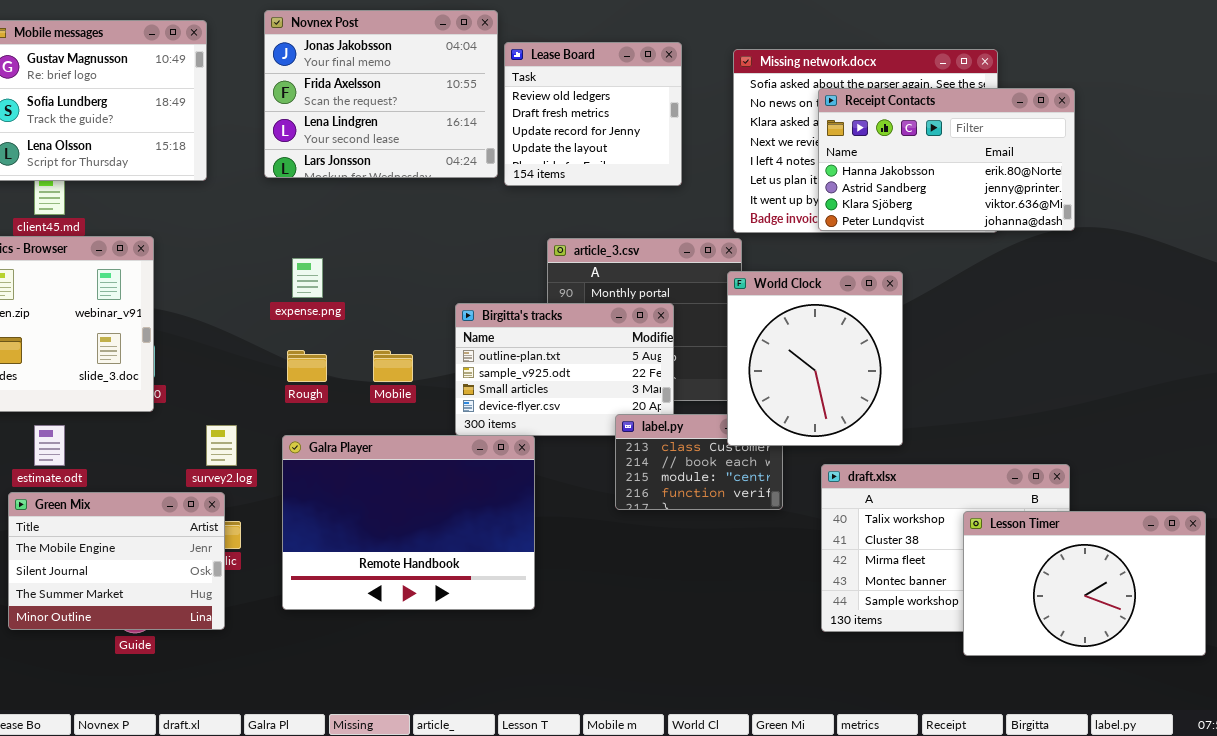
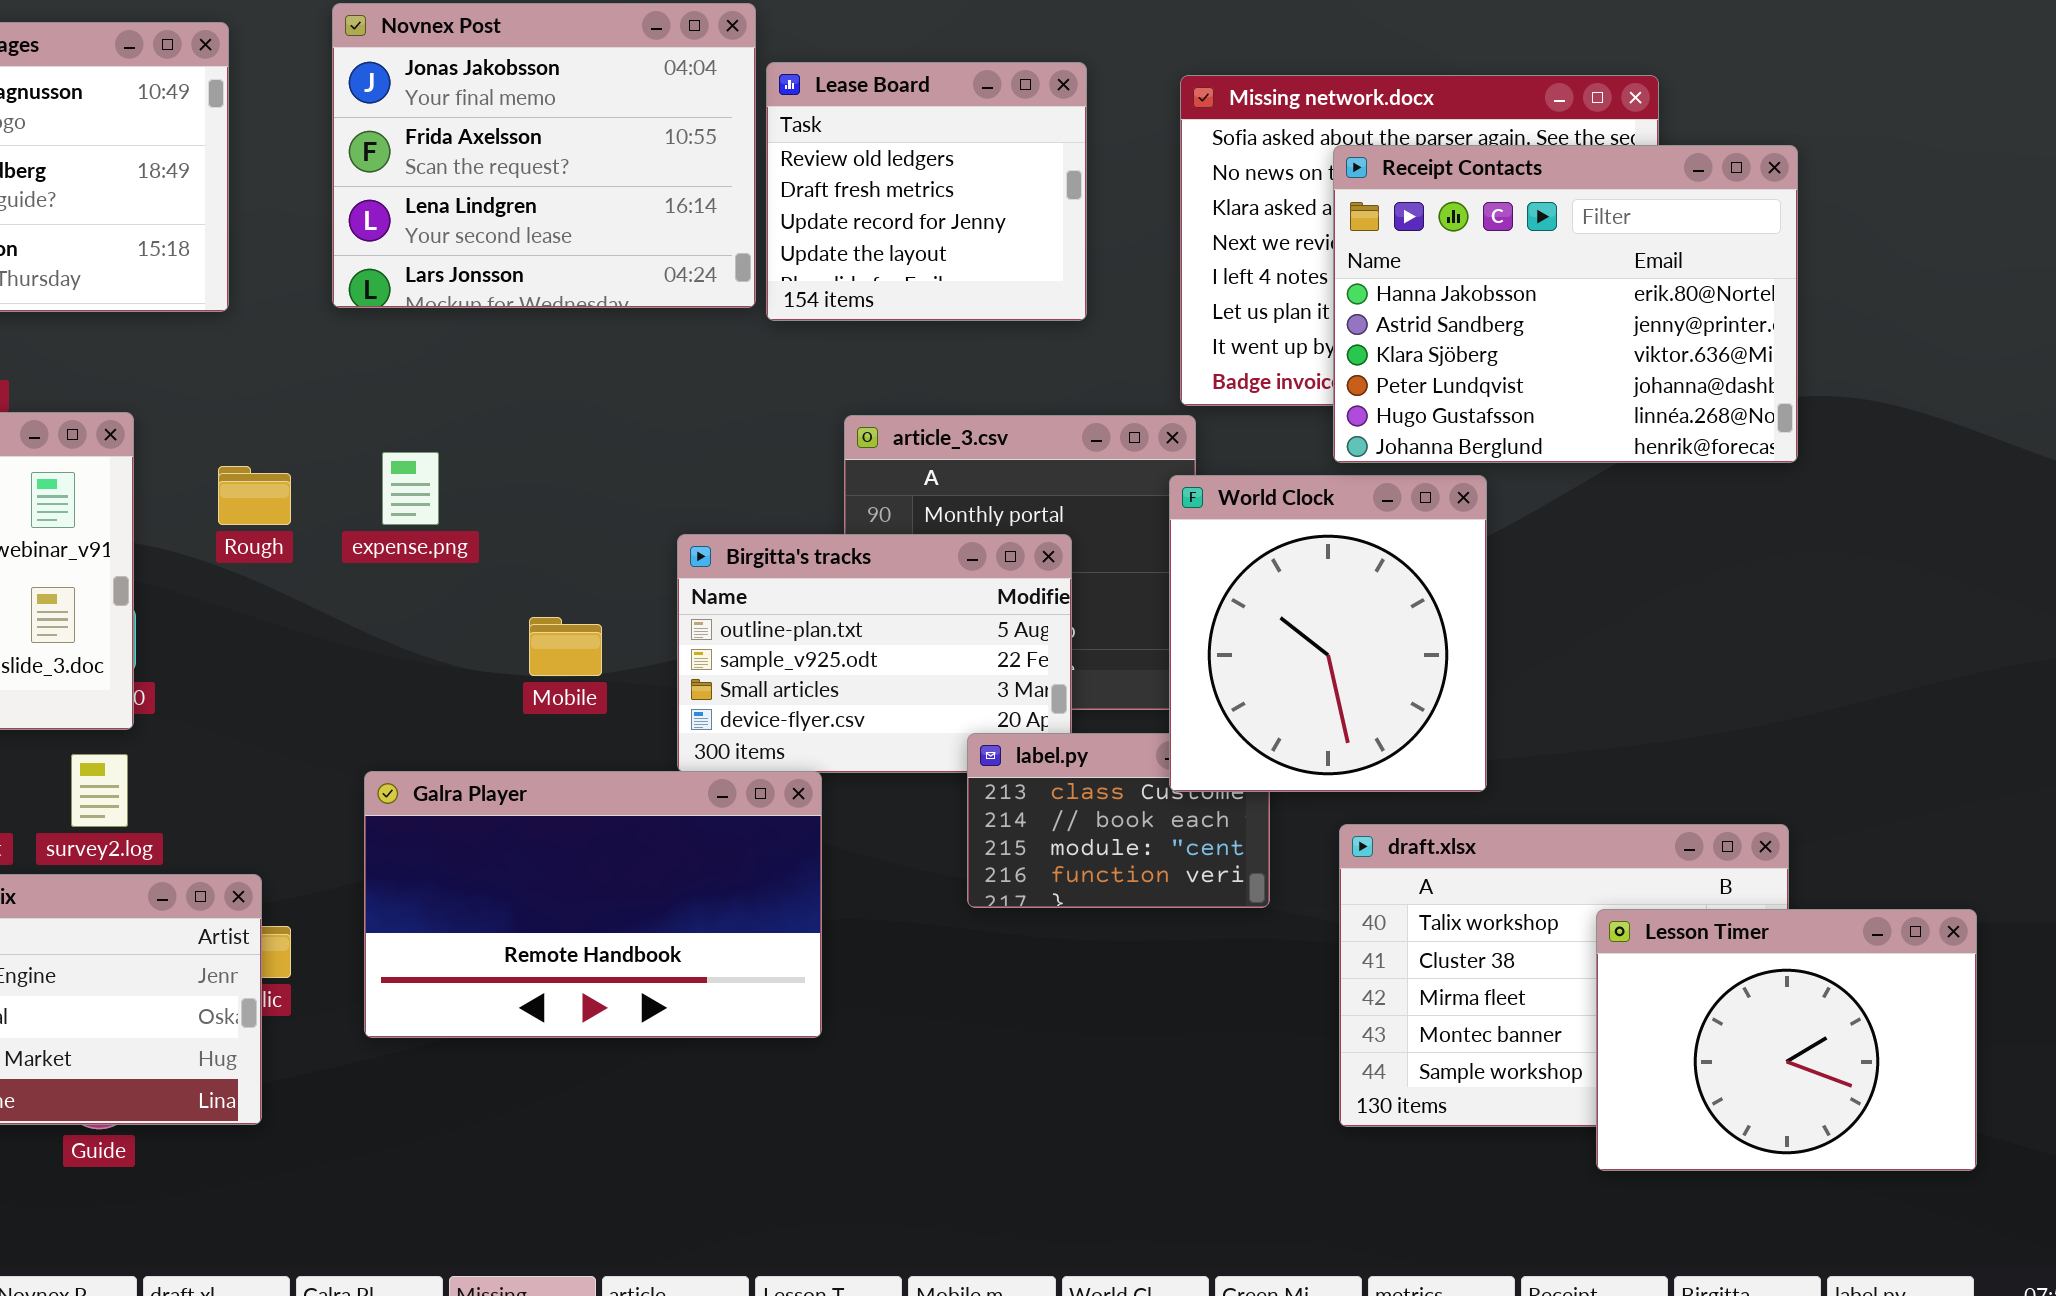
Receipt Contacts: [818,88,1075,231] -> [1333,145,1798,463], resized
Rough: [287,350,327,382] -> [218,466,291,525], moved
survey2.log: [206,425,237,466] -> [71,754,128,827], moved
Galra Player: [282,435,535,610] -> [364,771,822,1038], resized
Lesson Timer: [963,511,1206,656] -> [1596,909,1977,1171], resized

